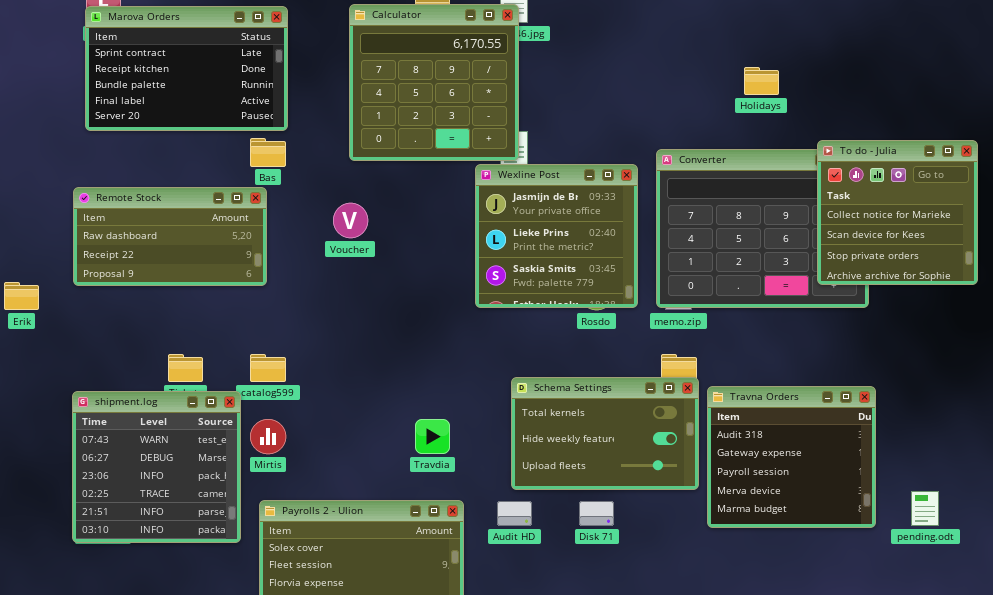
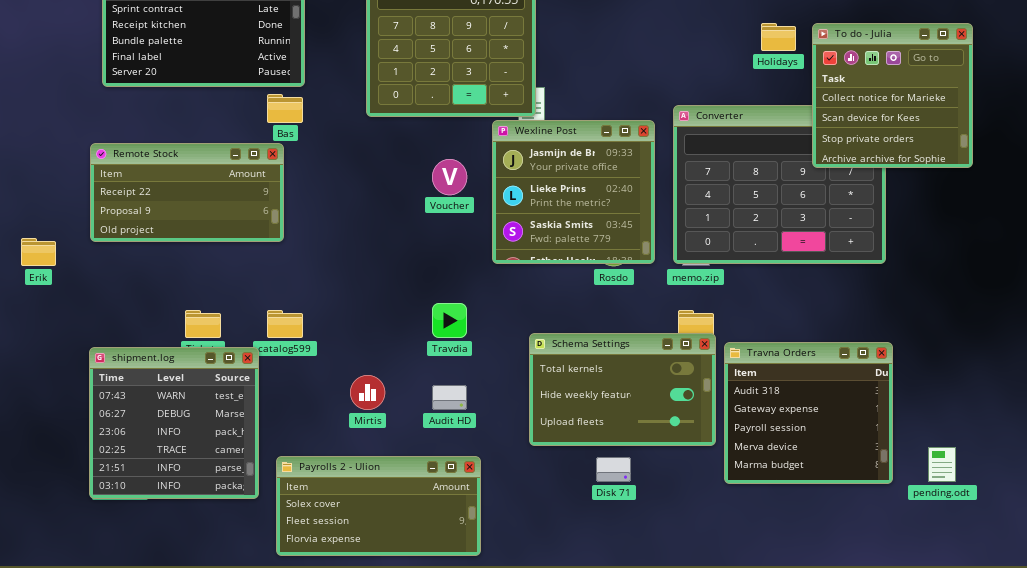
To do - Julia: [817,140,978,285] -> [812,23,973,168], moved
Remote Stock: [73,187,267,286] -> [90,143,284,242], scrolled down 1 row
Voucher: [333,203,368,238] -> [432,159,467,195], moved
Mirtis: [250,419,286,454] -> [350,375,385,410], moved
Travdia: [415,419,450,454] -> [432,303,467,338], moved
Audit HD: [497,501,532,526] -> [432,385,467,410], moved

